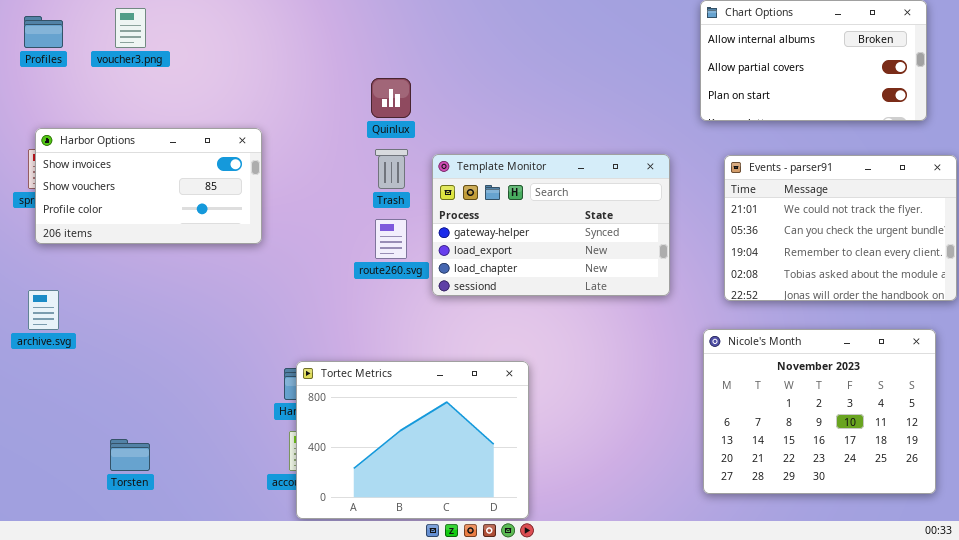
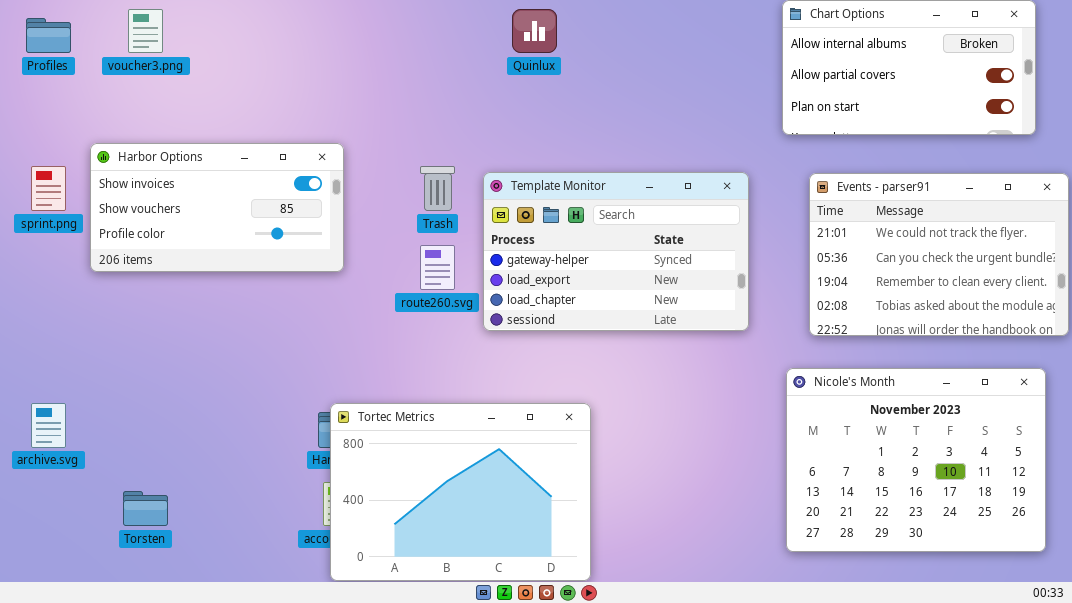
Quinlux: [371,78,411,118] -> [512,9,557,53], moved
Harbor Options: [35,128,262,244] -> [90,143,344,272], moved
archive.svg: [28,290,59,330] -> [31,403,66,448], moved

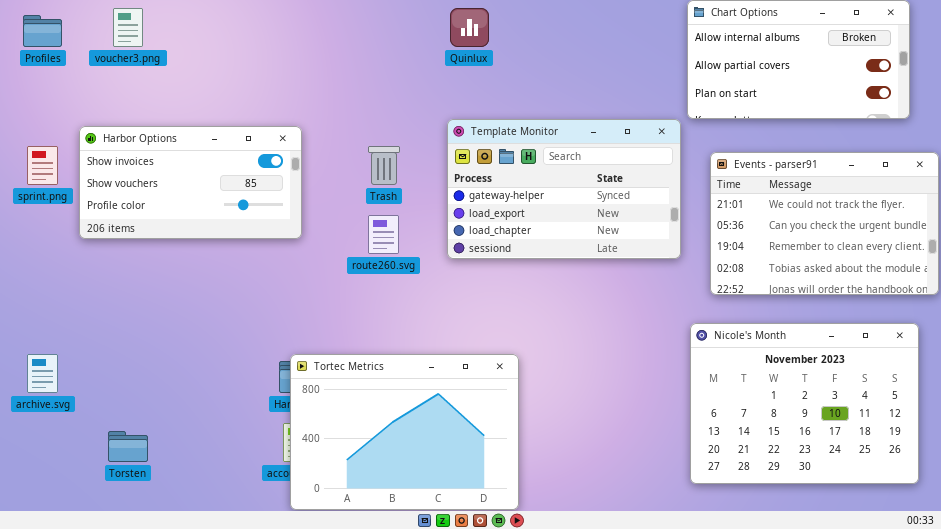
Template Monitor: [483,172,749,331] -> [447,119,681,259], moved

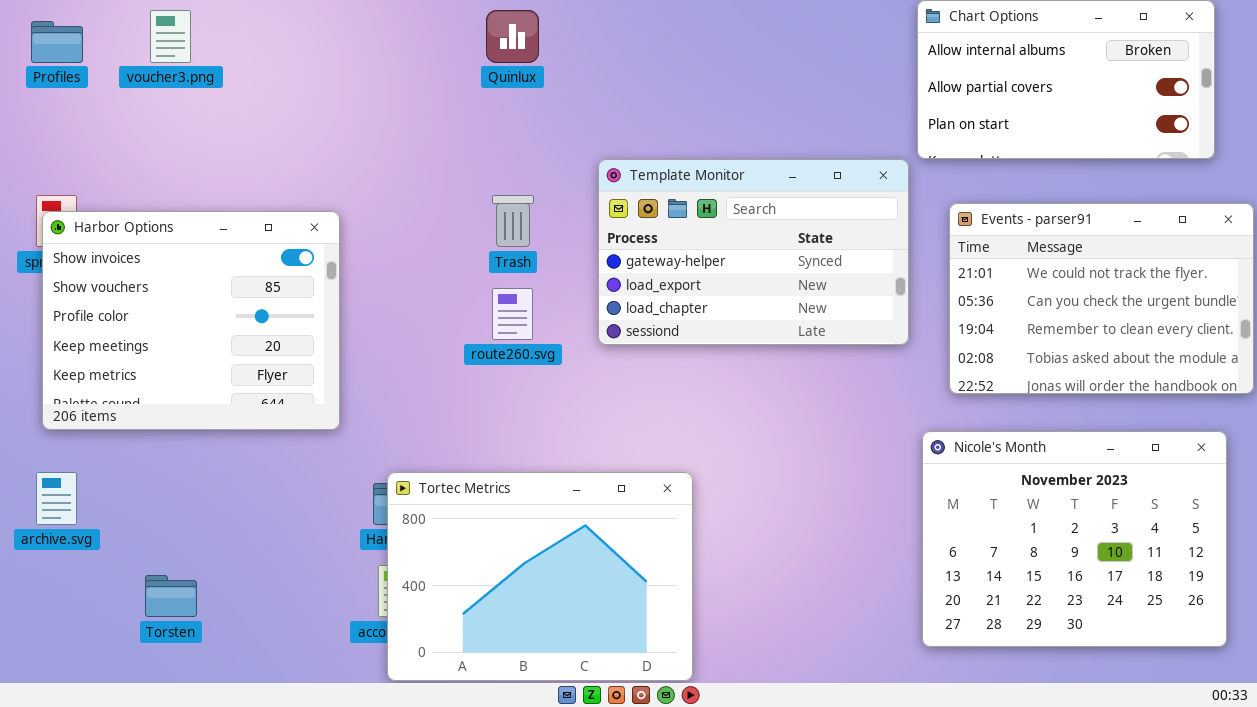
Quinlux: [450,8,489,47] -> [486,10,539,63], moved
Harbor Options: [79,126,302,239] -> [42,211,340,430], moved, resized

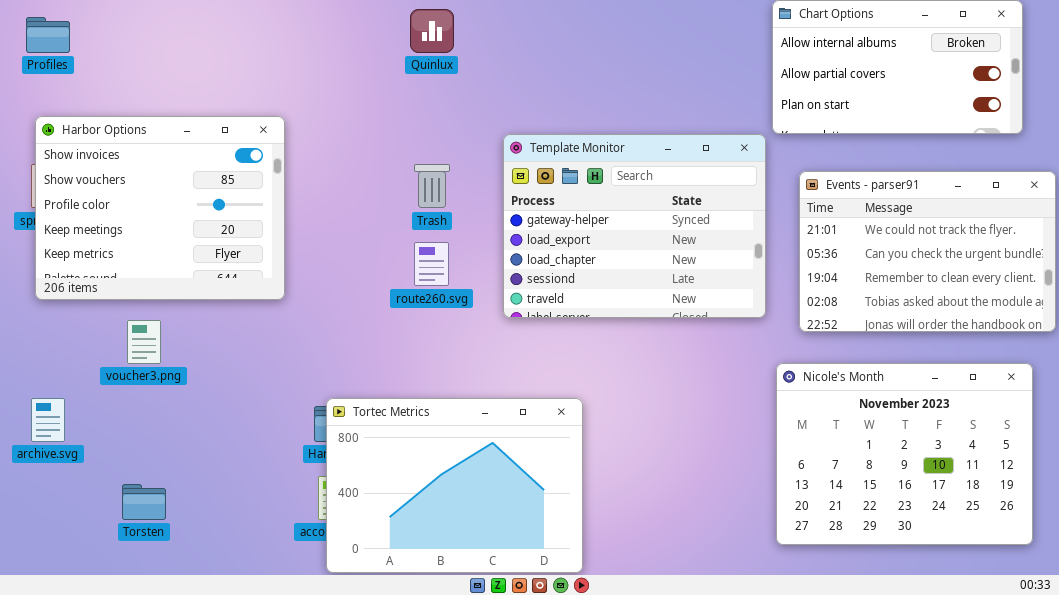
voucher3.png: [150,10,191,63] -> [127,320,161,364], moved
Template Monitor: [598,159,909,345] -> [503,134,766,318], resized
Harbor Options: [42,211,340,430] -> [35,116,285,300], moved

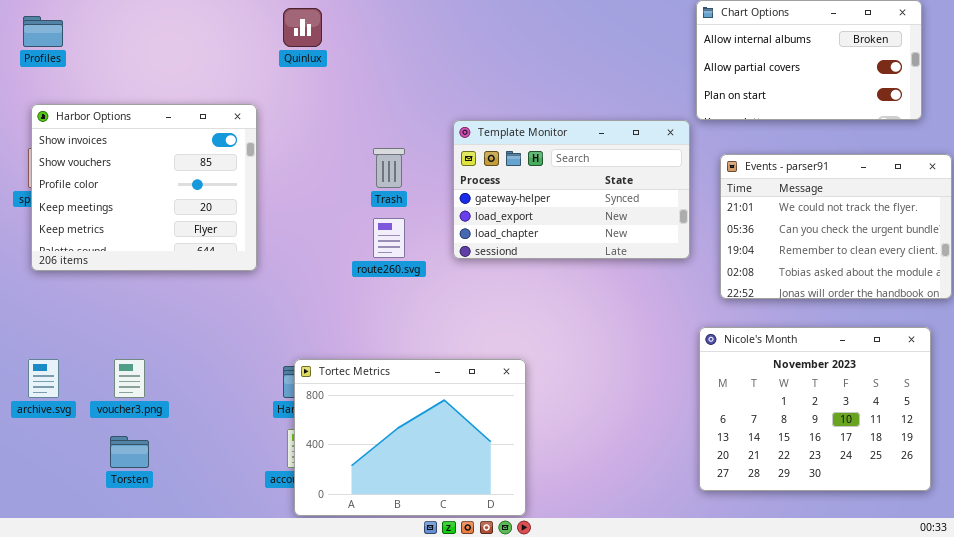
Quinlux: [410,9,454,53] -> [283,8,322,47], moved
Template Monitor: [503,134,766,318] -> [453,120,690,259], resized
voucher3.png: [127,320,161,364] -> [114,359,145,398], moved

